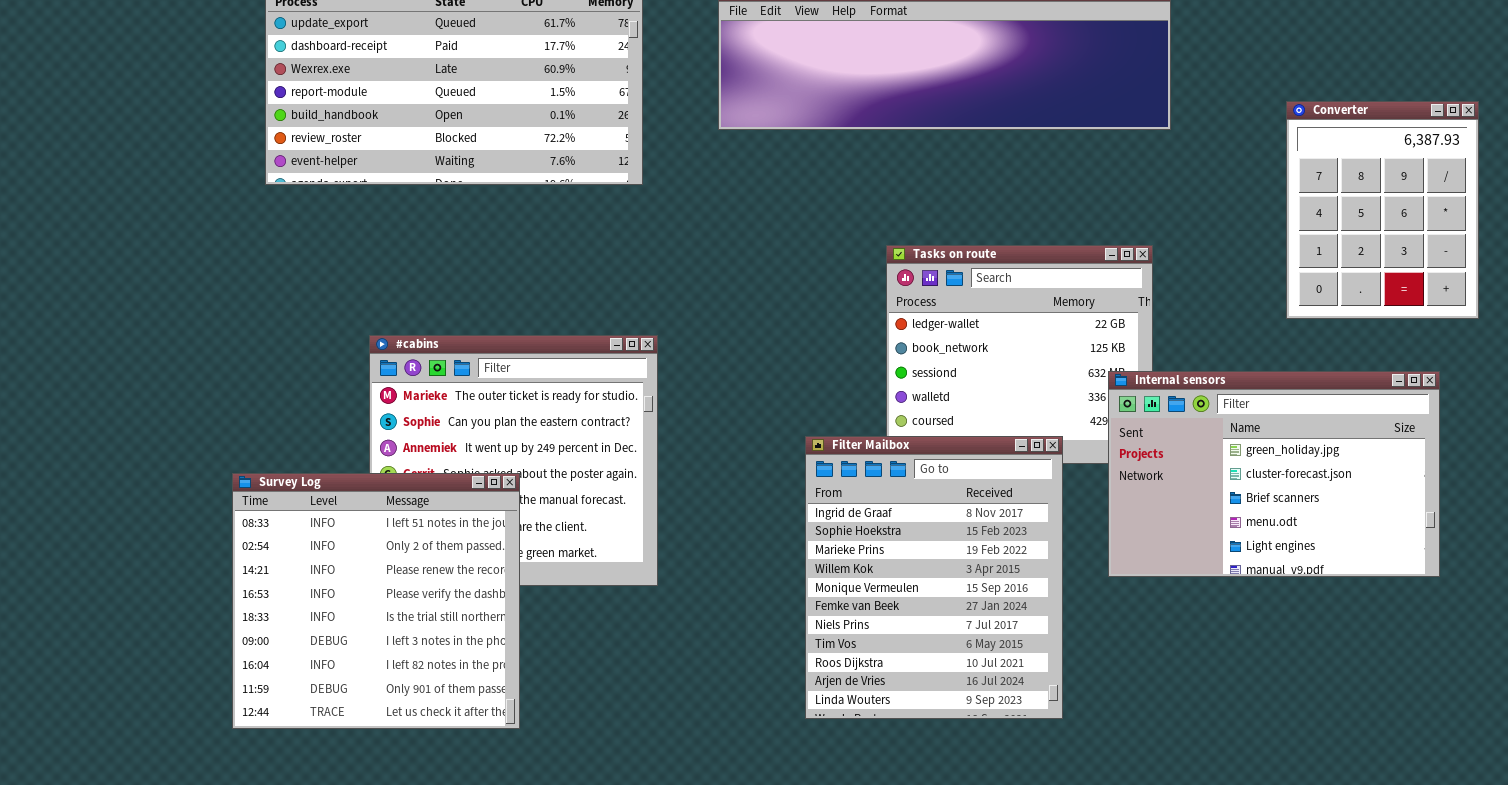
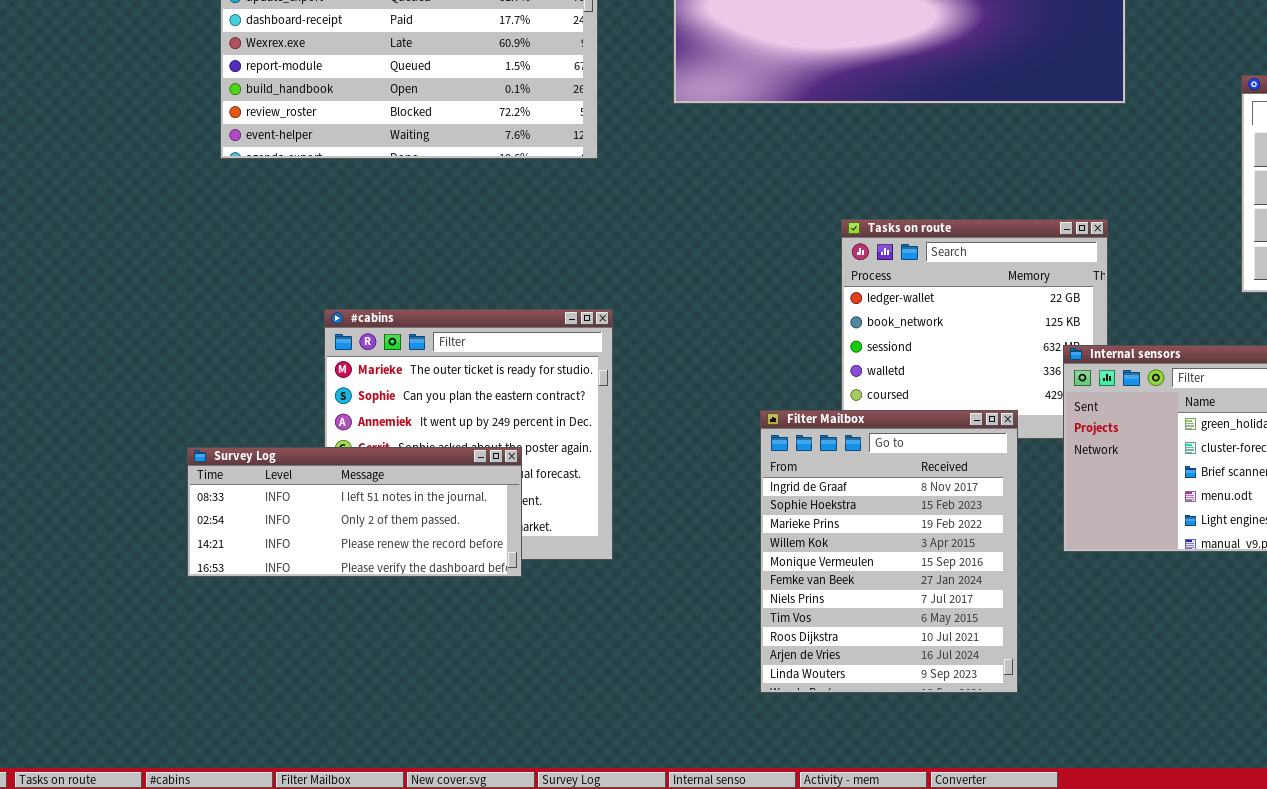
Survey Log: [232,473,520,729] -> [187,447,522,577], resized

